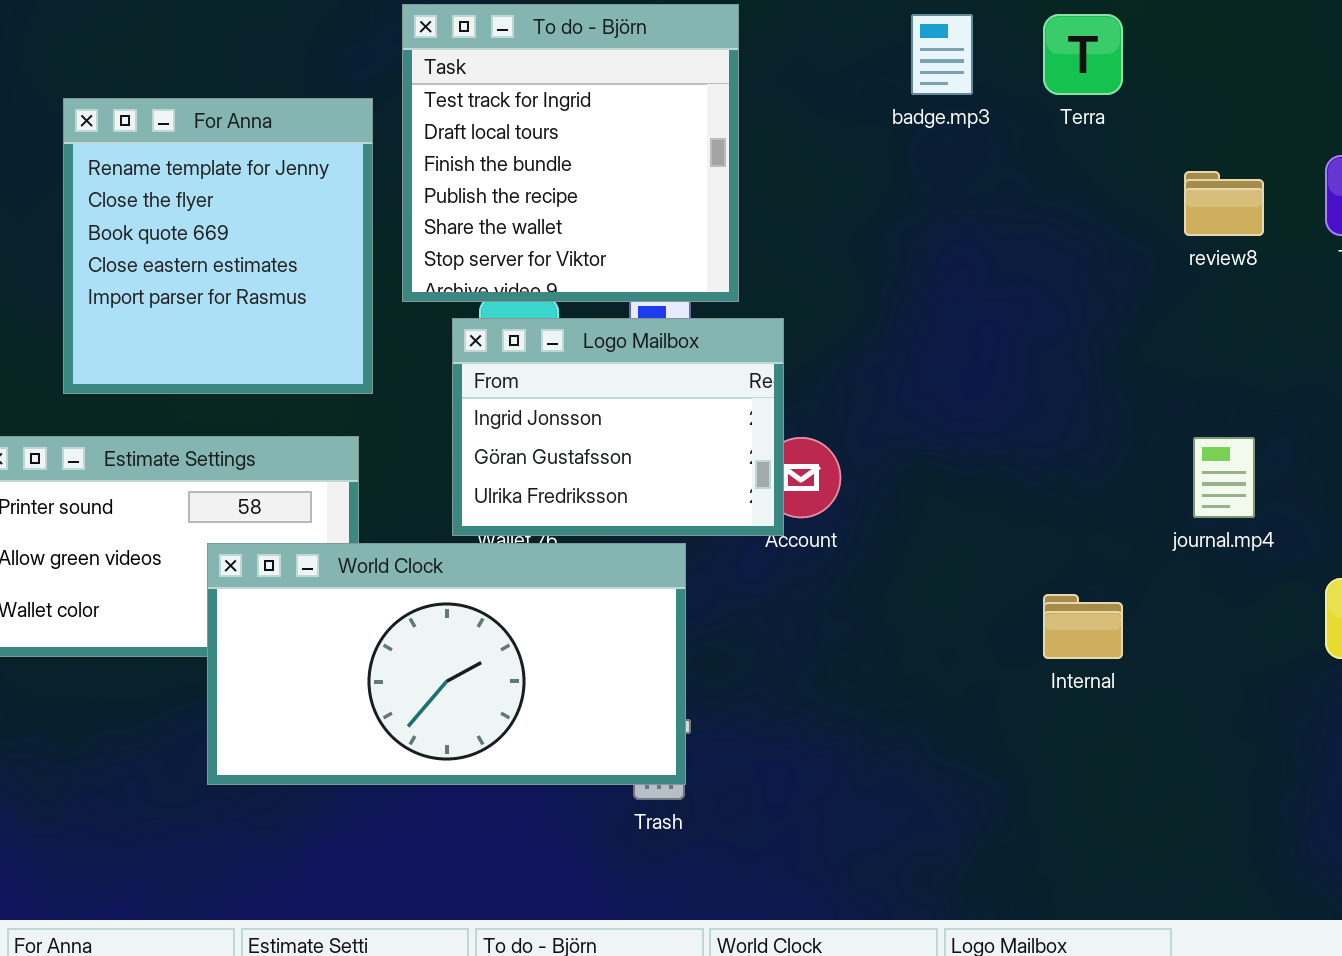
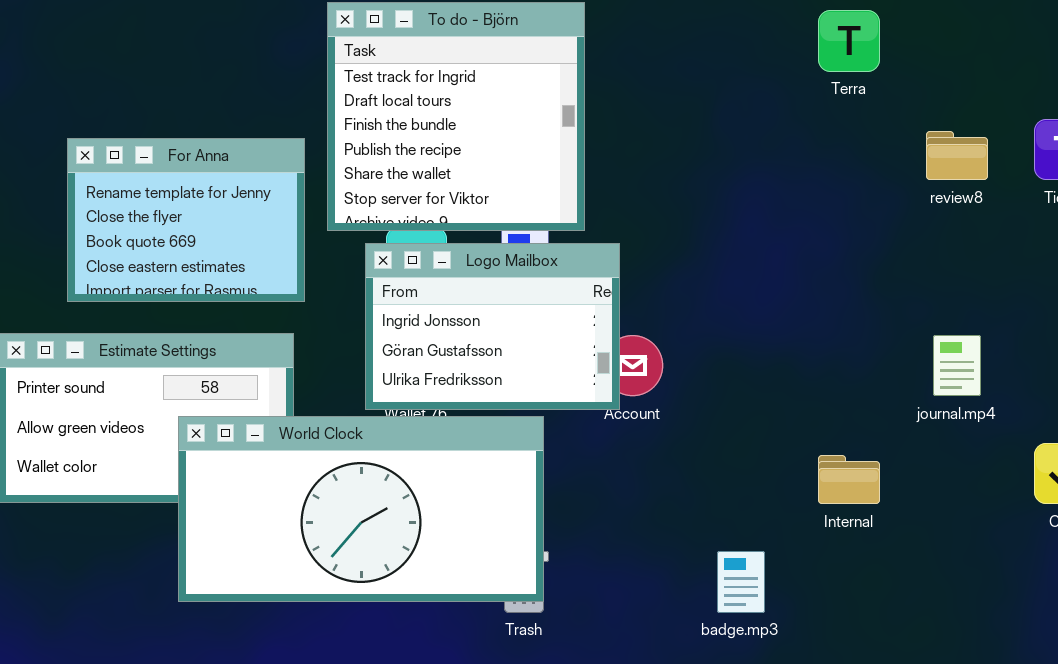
badge.mp3: [911,14,973,95] -> [717,551,765,613], moved
For Anna: [63,98,373,394] -> [67,138,305,302], resized

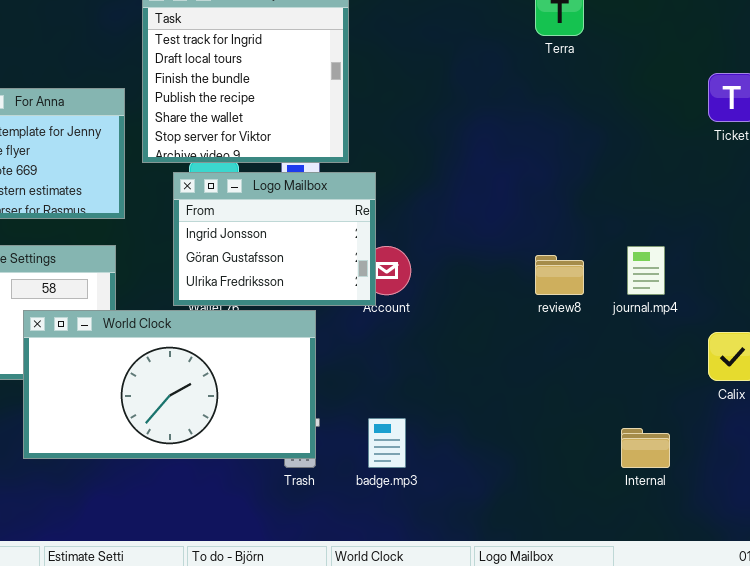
review8: [926,131,988,180] -> [535,255,584,295], moved
Internal: [818,455,880,504] -> [621,428,670,468], moved
badge.mp3: [717,551,765,613] -> [368,418,406,468], moved

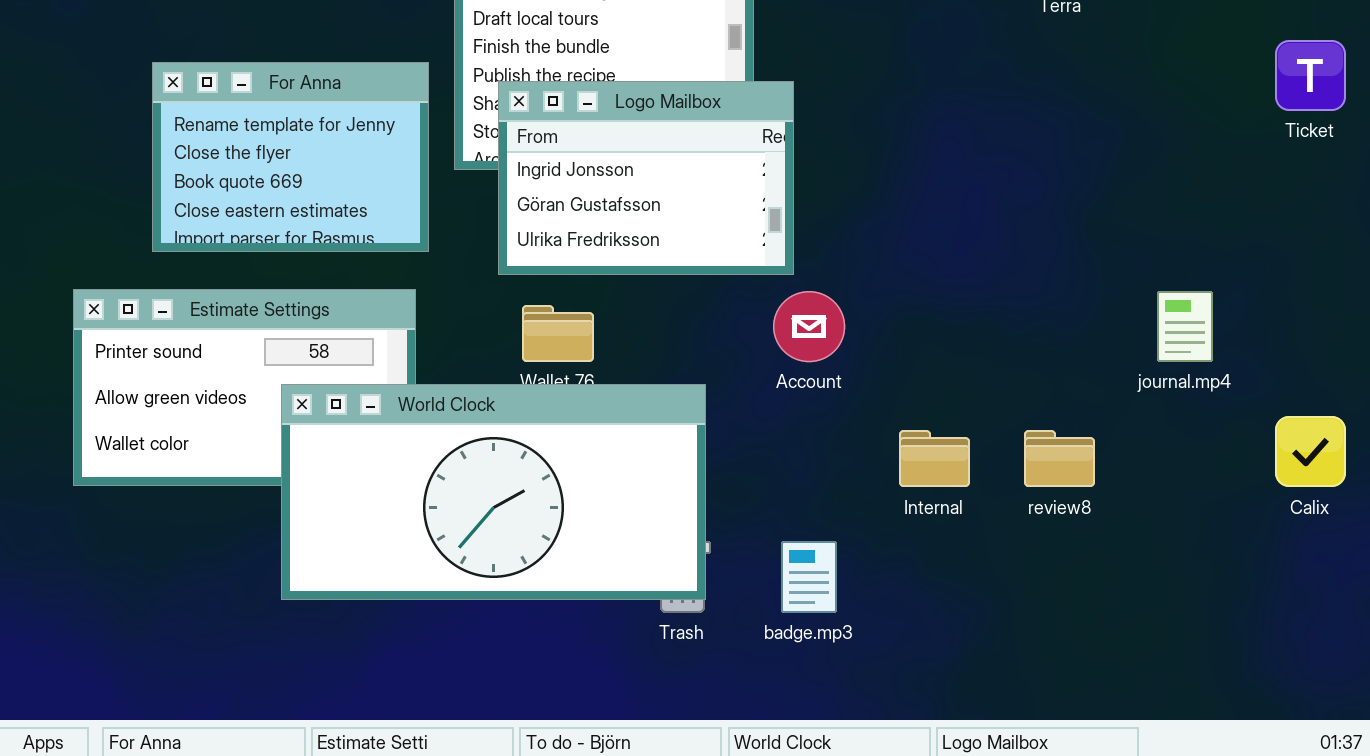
Logo Mailbox: [173,172,376,306] -> [498,81,794,275], moved
review8: [535,255,584,295] -> [1024,430,1095,487], moved
Internal: [621,428,670,468] -> [899,430,970,487], moved

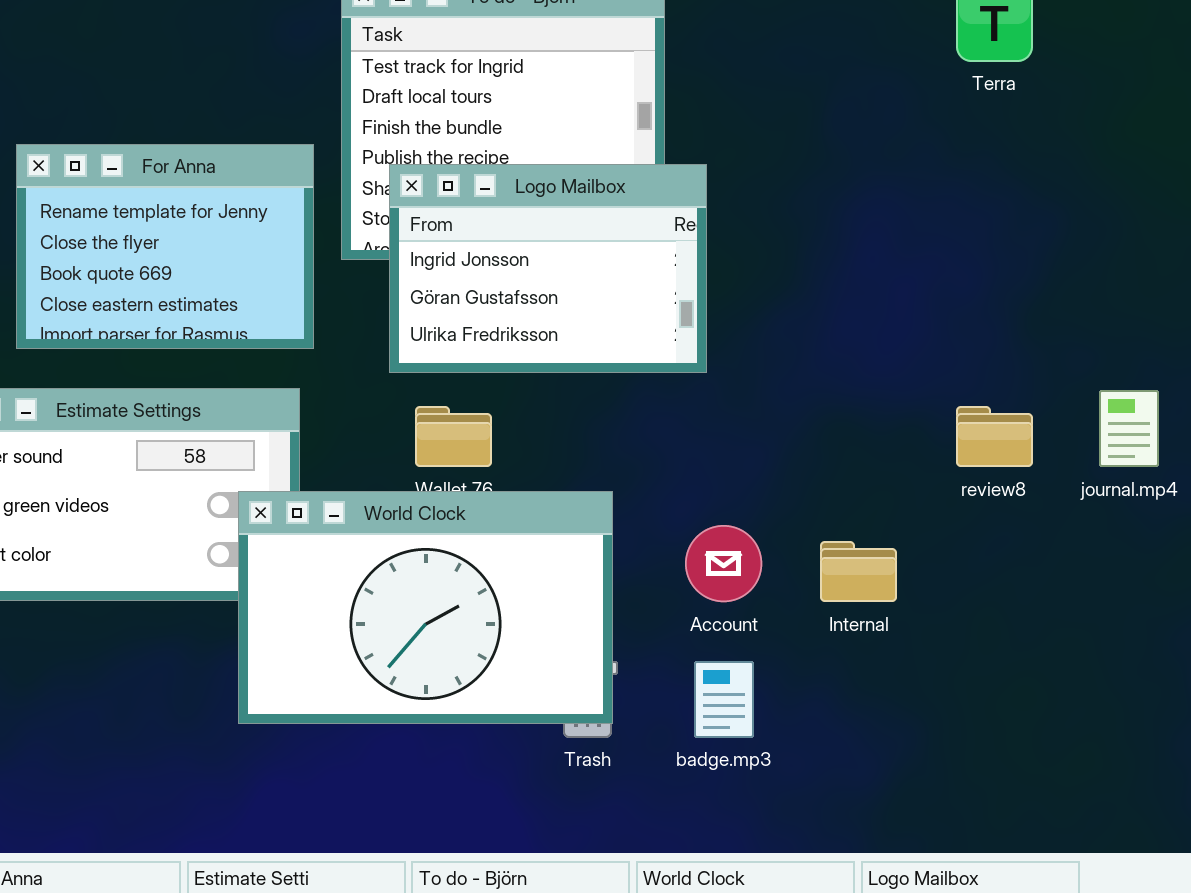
Account: [773,291,845,362] -> [685,525,762,602], moved
World Clock: [281,384,706,600] -> [238,491,613,724], resized
review8: [1024,430,1095,487] -> [956,406,1033,467], moved

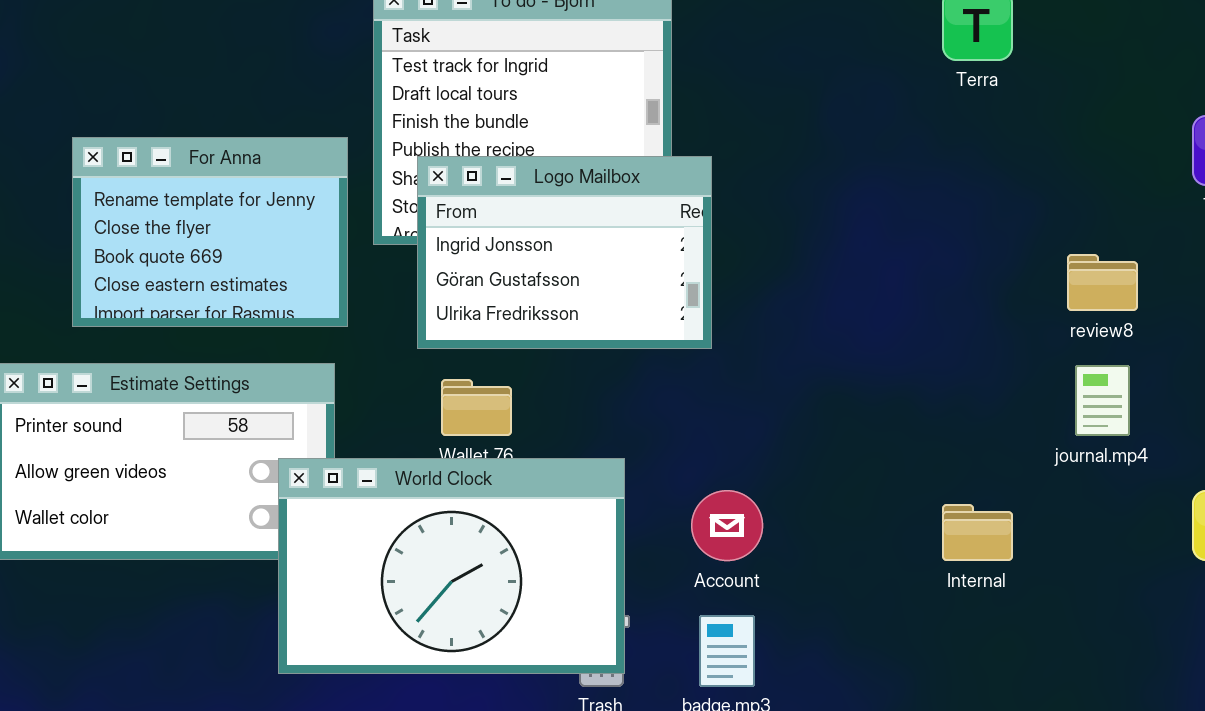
review8: [956,406,1033,467] -> [1067,254,1138,311], moved
Internal: [820,541,897,602] -> [942,504,1013,561], moved

